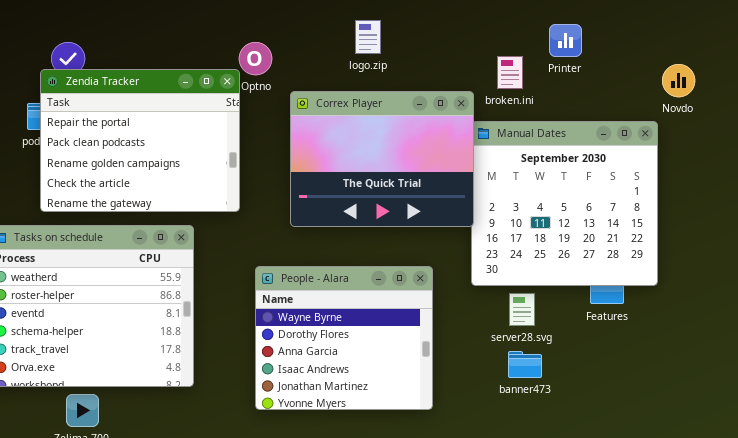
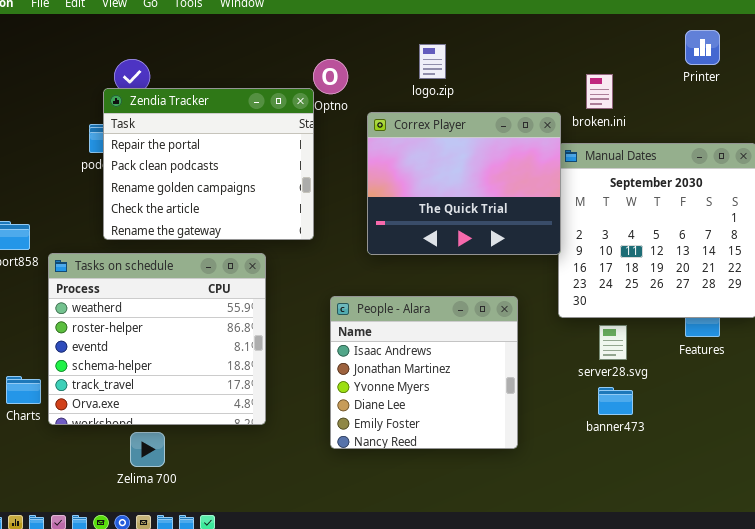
logo.zip: [355,20,381,54] -> [419,44,446,79], moved
Printer: [549,24,582,57] -> [685,30,720,65], moved
People - Alara: [255,266,433,410] -> [330,296,518,449], scrolled down 3 rows

